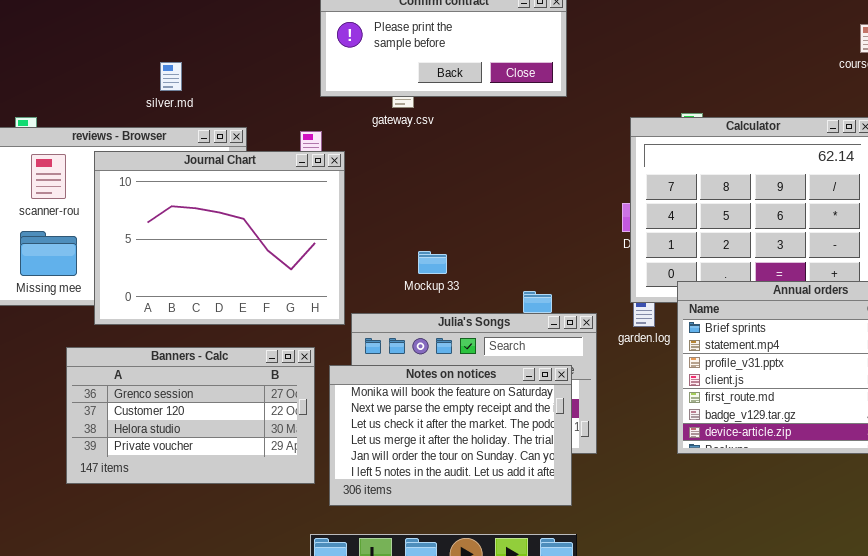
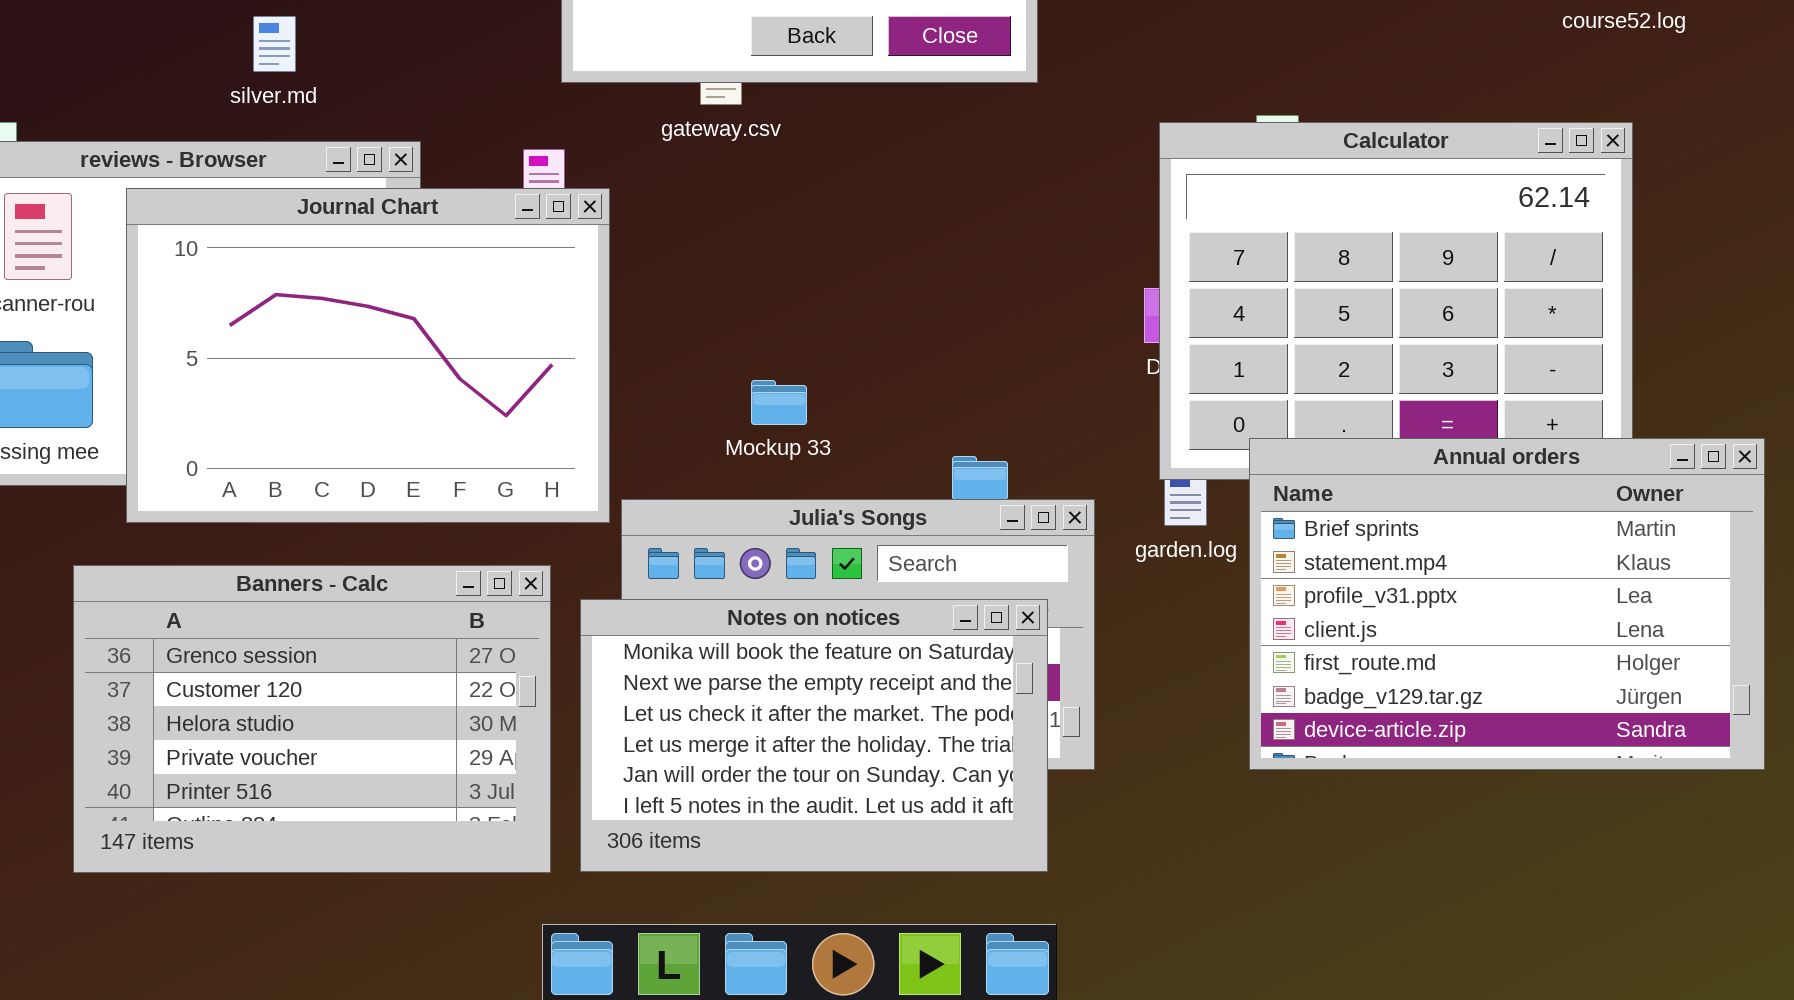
Banners - Calc: [66,347,315,484] -> [73,565,551,873], resized

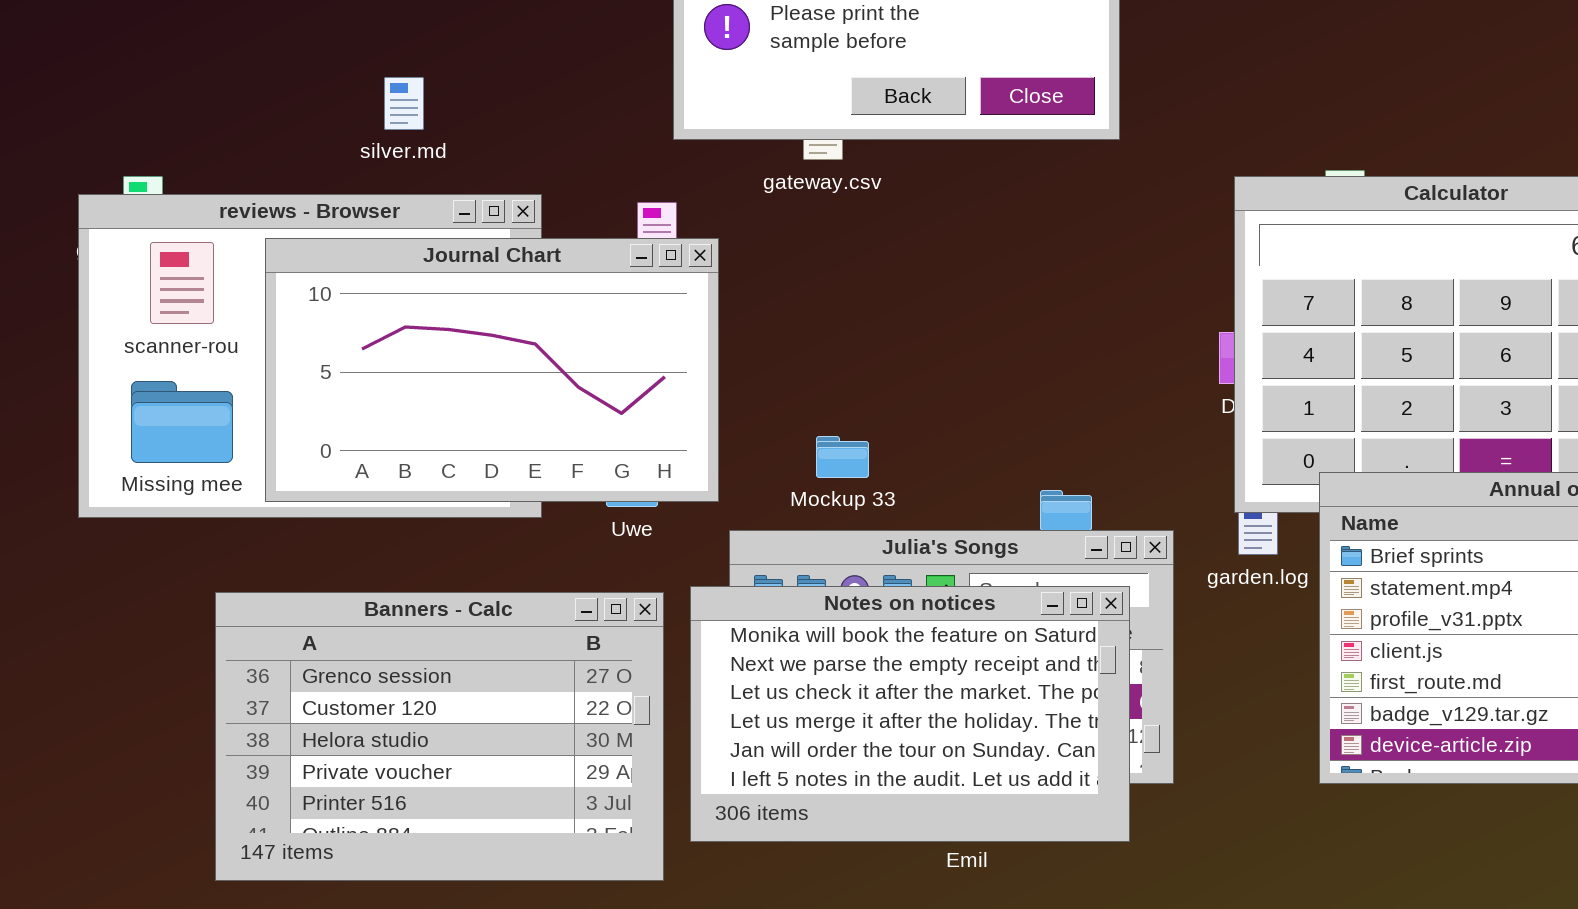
Journal Chart: [126,188,610,523] -> [265,238,719,502], resized
Mockup 33: [751,380,807,425] -> [816,436,869,478], moved
Notes on notices: [580,599,1048,872] -> [690,586,1130,842], moved

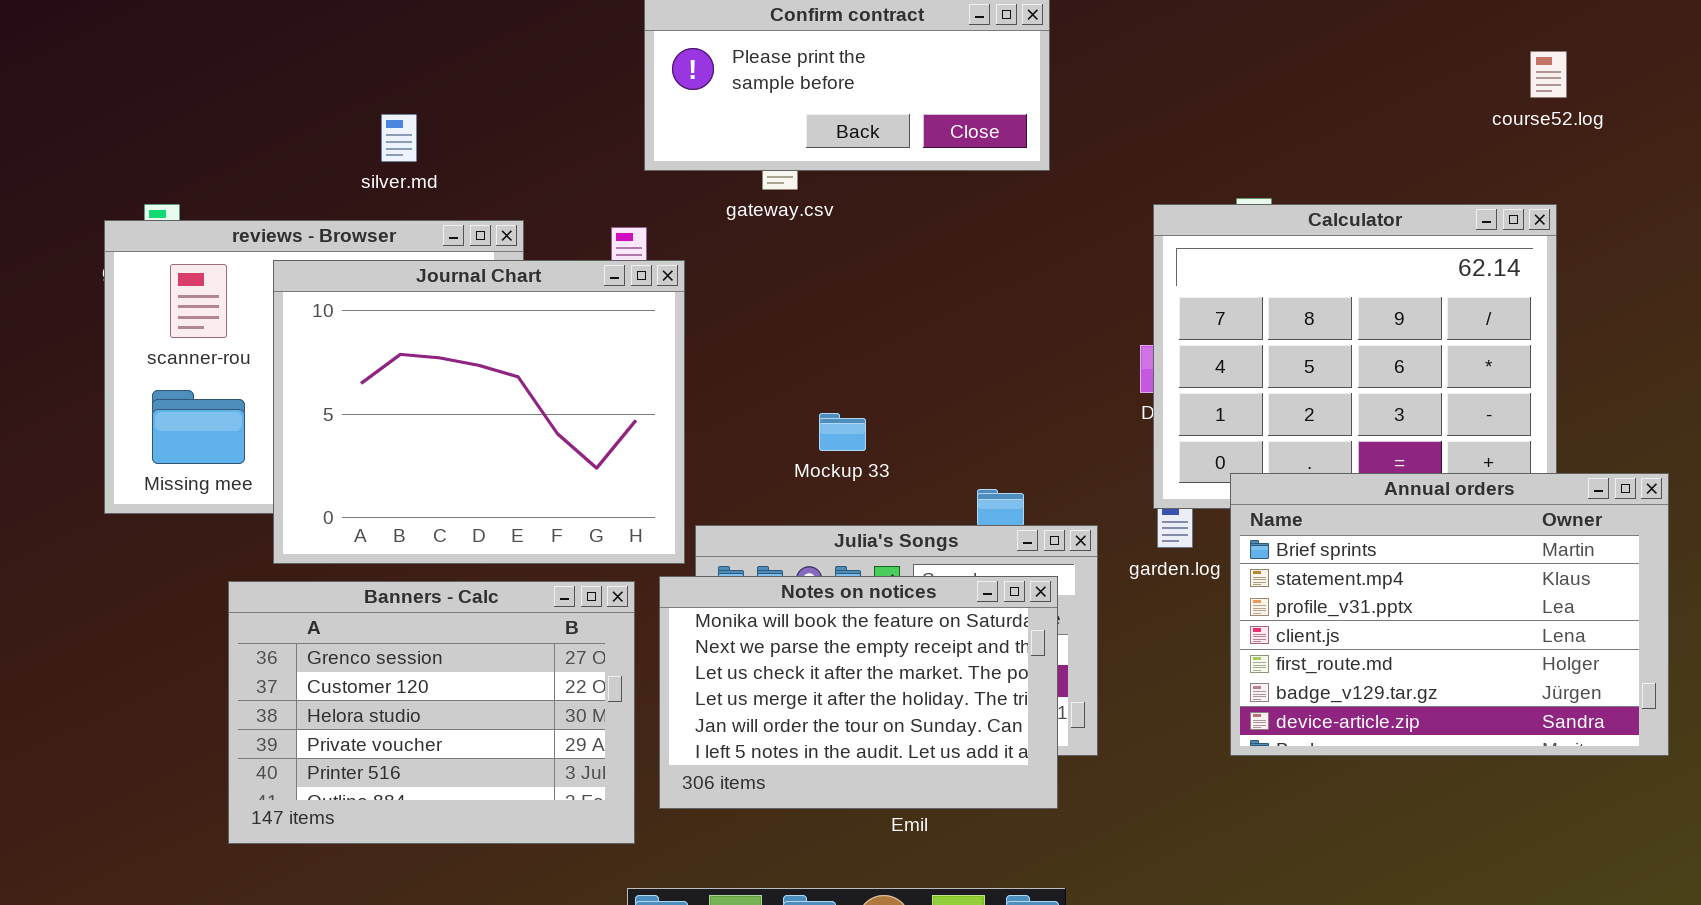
Journal Chart: [265,238,719,502] -> [273,260,685,564], resized
Mockup 33: [816,436,869,478] -> [819,413,866,451], moved

